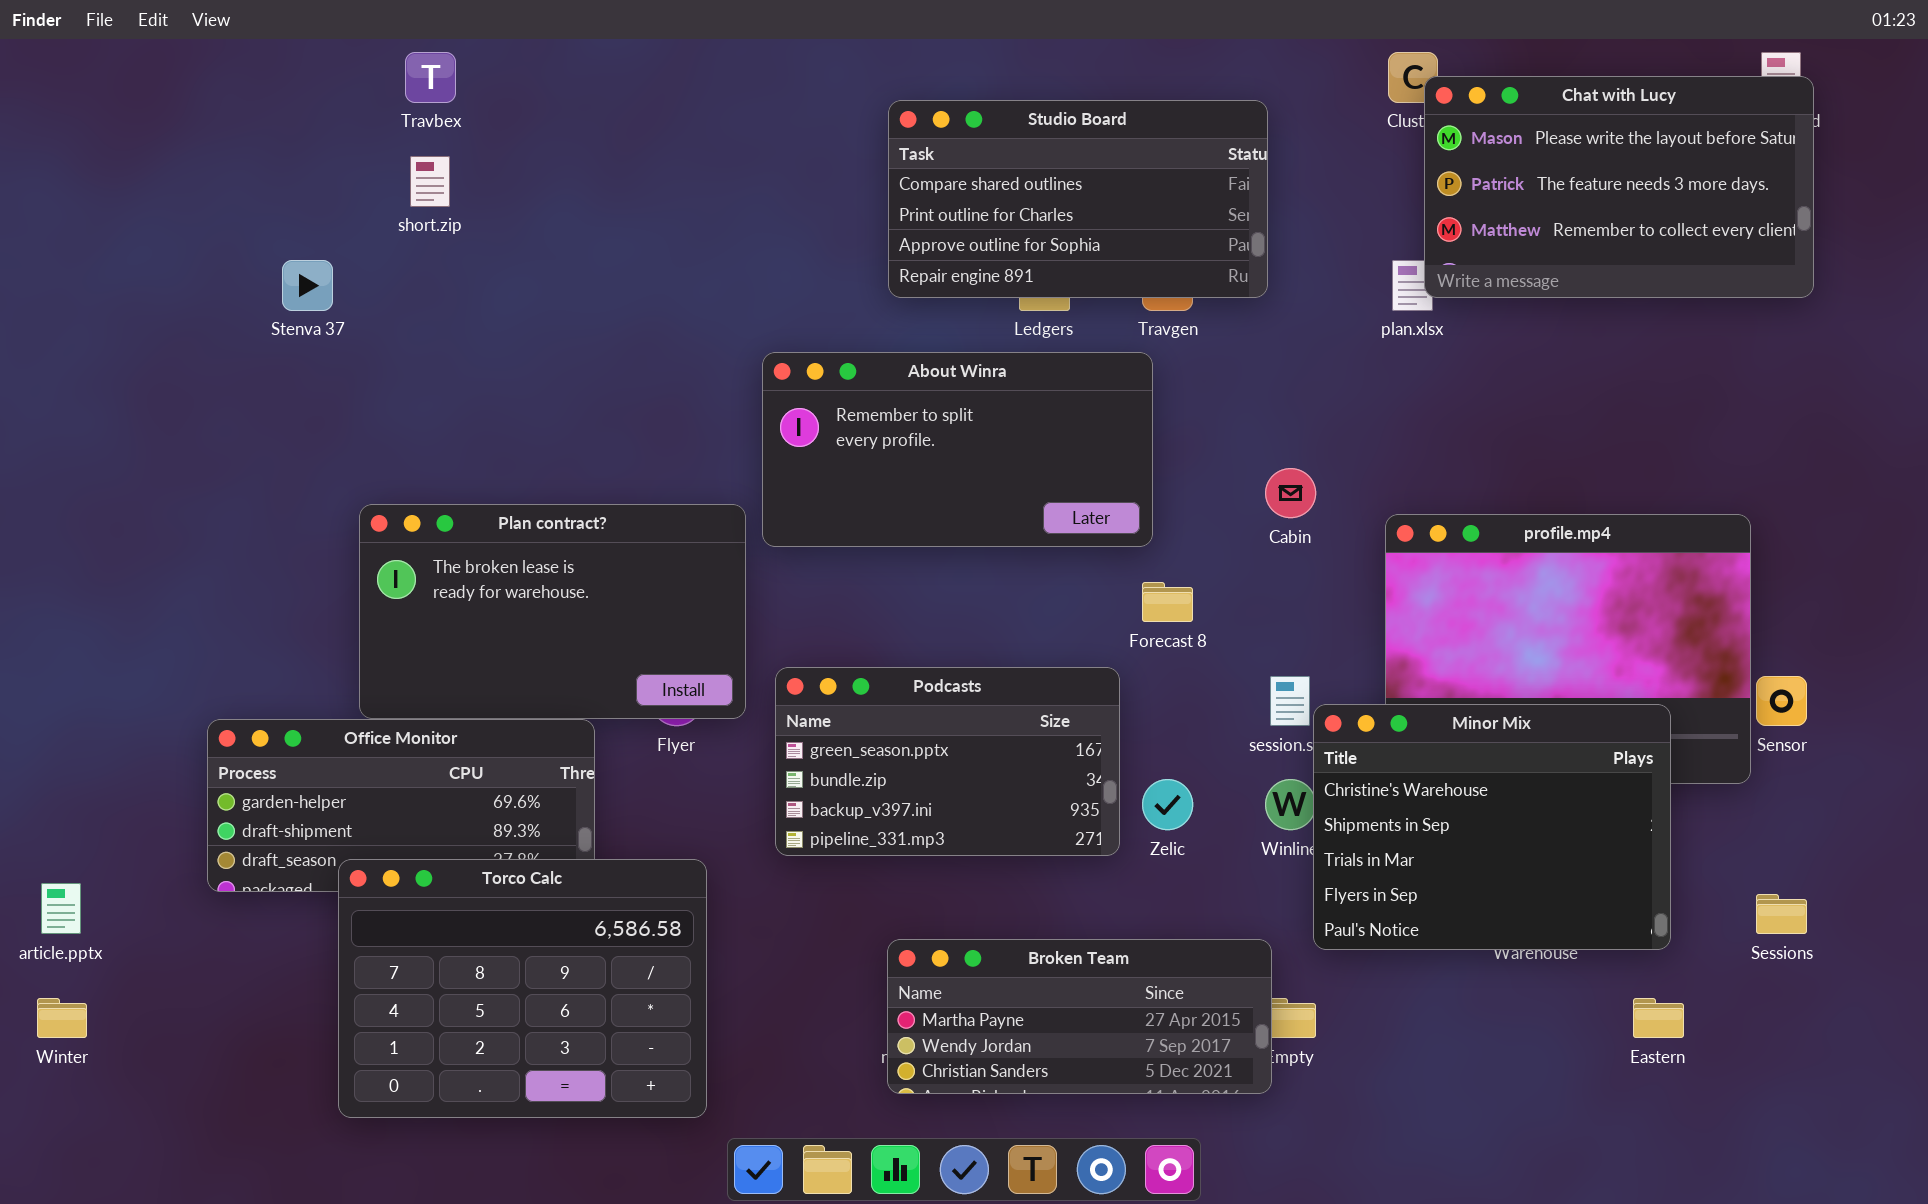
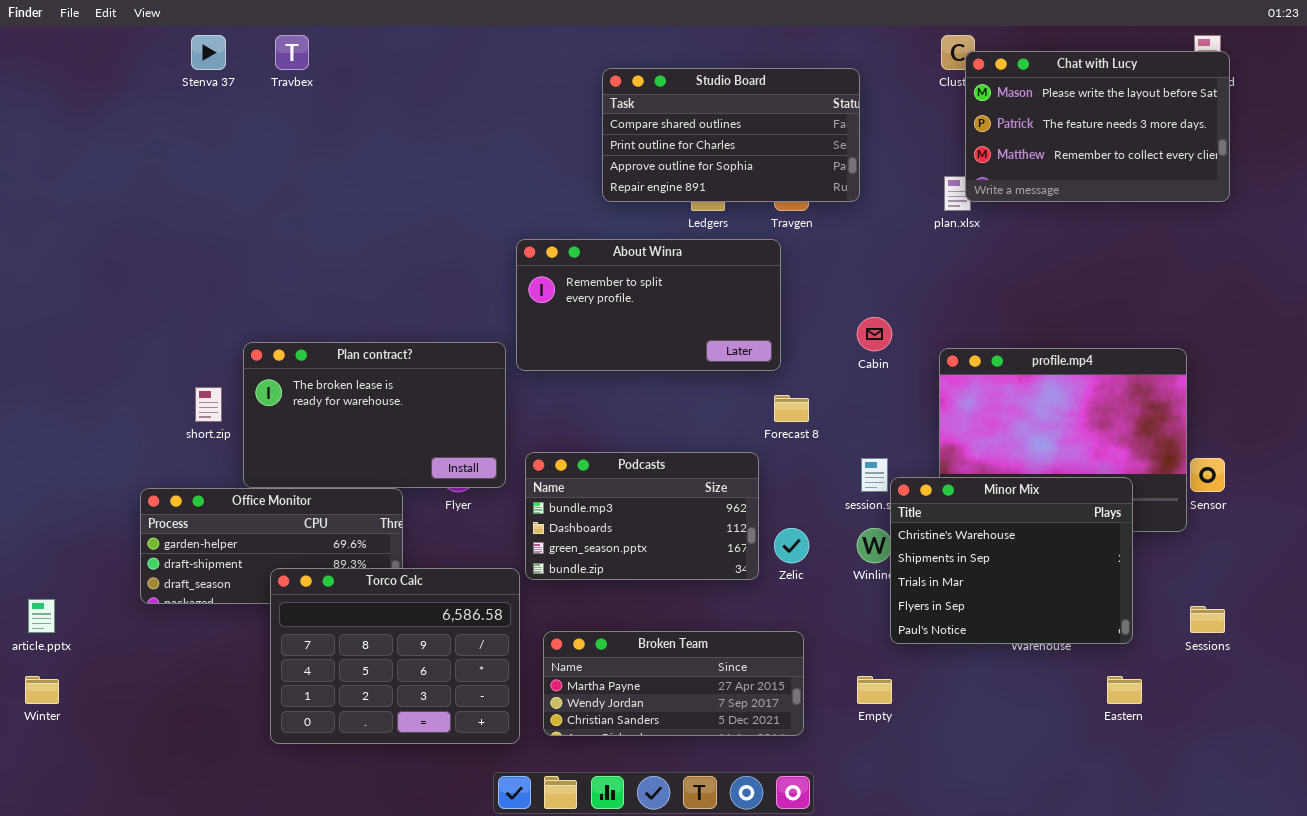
short.zip: [410,156,450,207] -> [195,387,222,422], moved
Stenva 37: [282,260,333,311] -> [191,35,226,70], moved
Podcasts: [775,667,1120,856] -> [525,452,759,580], scrolled up 2 rows
Torco Calc: [338,859,707,1118] -> [270,568,520,744], moved
Broken Team: [887,939,1272,1094] -> [543,631,804,736], moved

